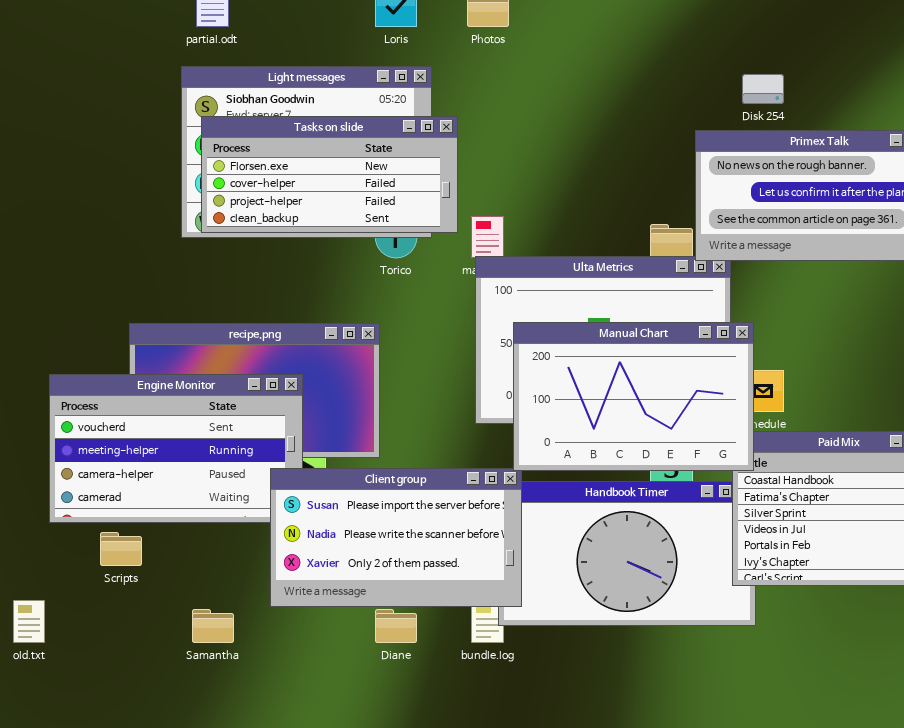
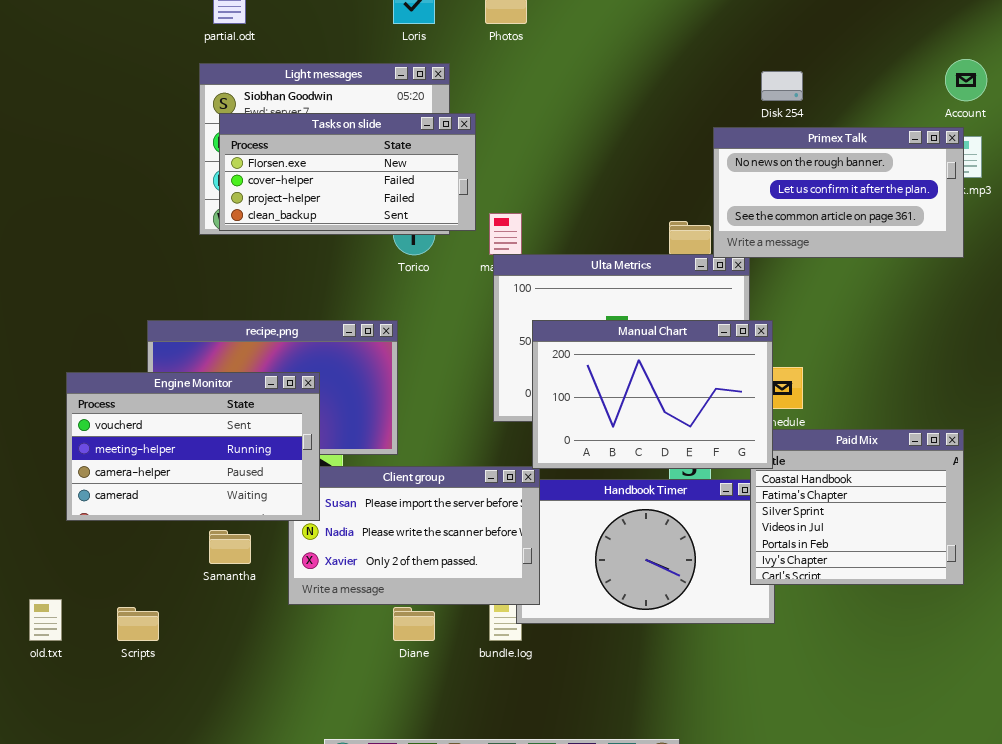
Engine Monitor: [49,374,303,523] -> [66,372,320,521], raised
Scripts: [100,532,142,566] -> [117,607,159,641], moved
Samantha: [192,609,234,643] -> [209,530,251,564], moved

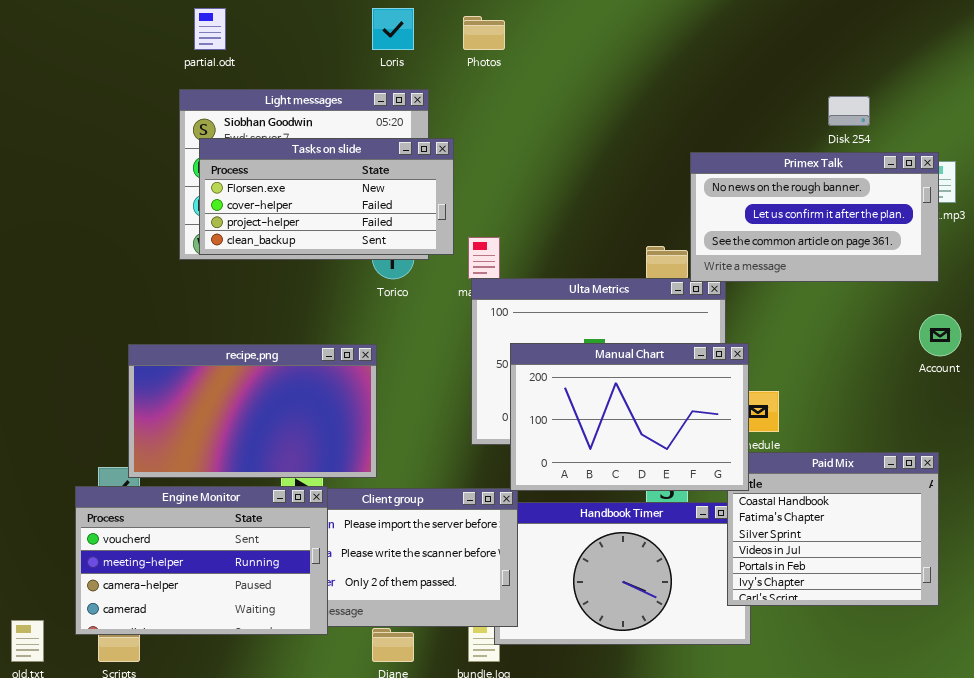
Account: [945,59,987,101] -> [919,314,961,356], moved
Disk 254: [761,71,803,101] -> [828,96,870,126], moved
Engine Monitor: [66,372,320,521] -> [75,486,328,635], moved

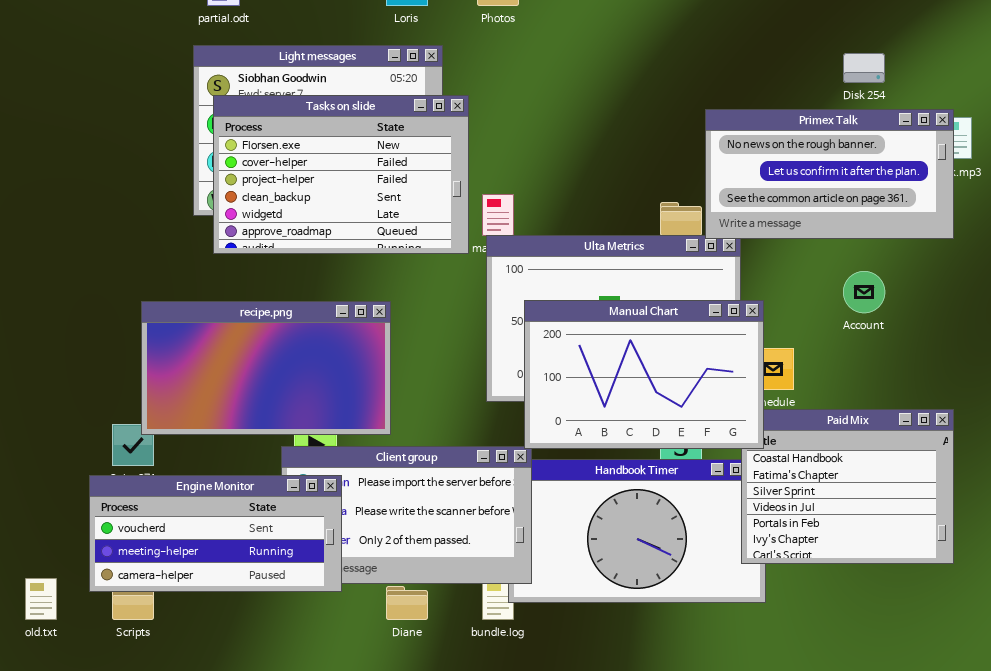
Tasks on slide: [199,138,454,255] -> [213,95,469,254], resized
Account: [919,314,961,356] -> [843,271,885,313], moved
Engine Monitor: [75,486,328,635] -> [89,475,342,592], resized

